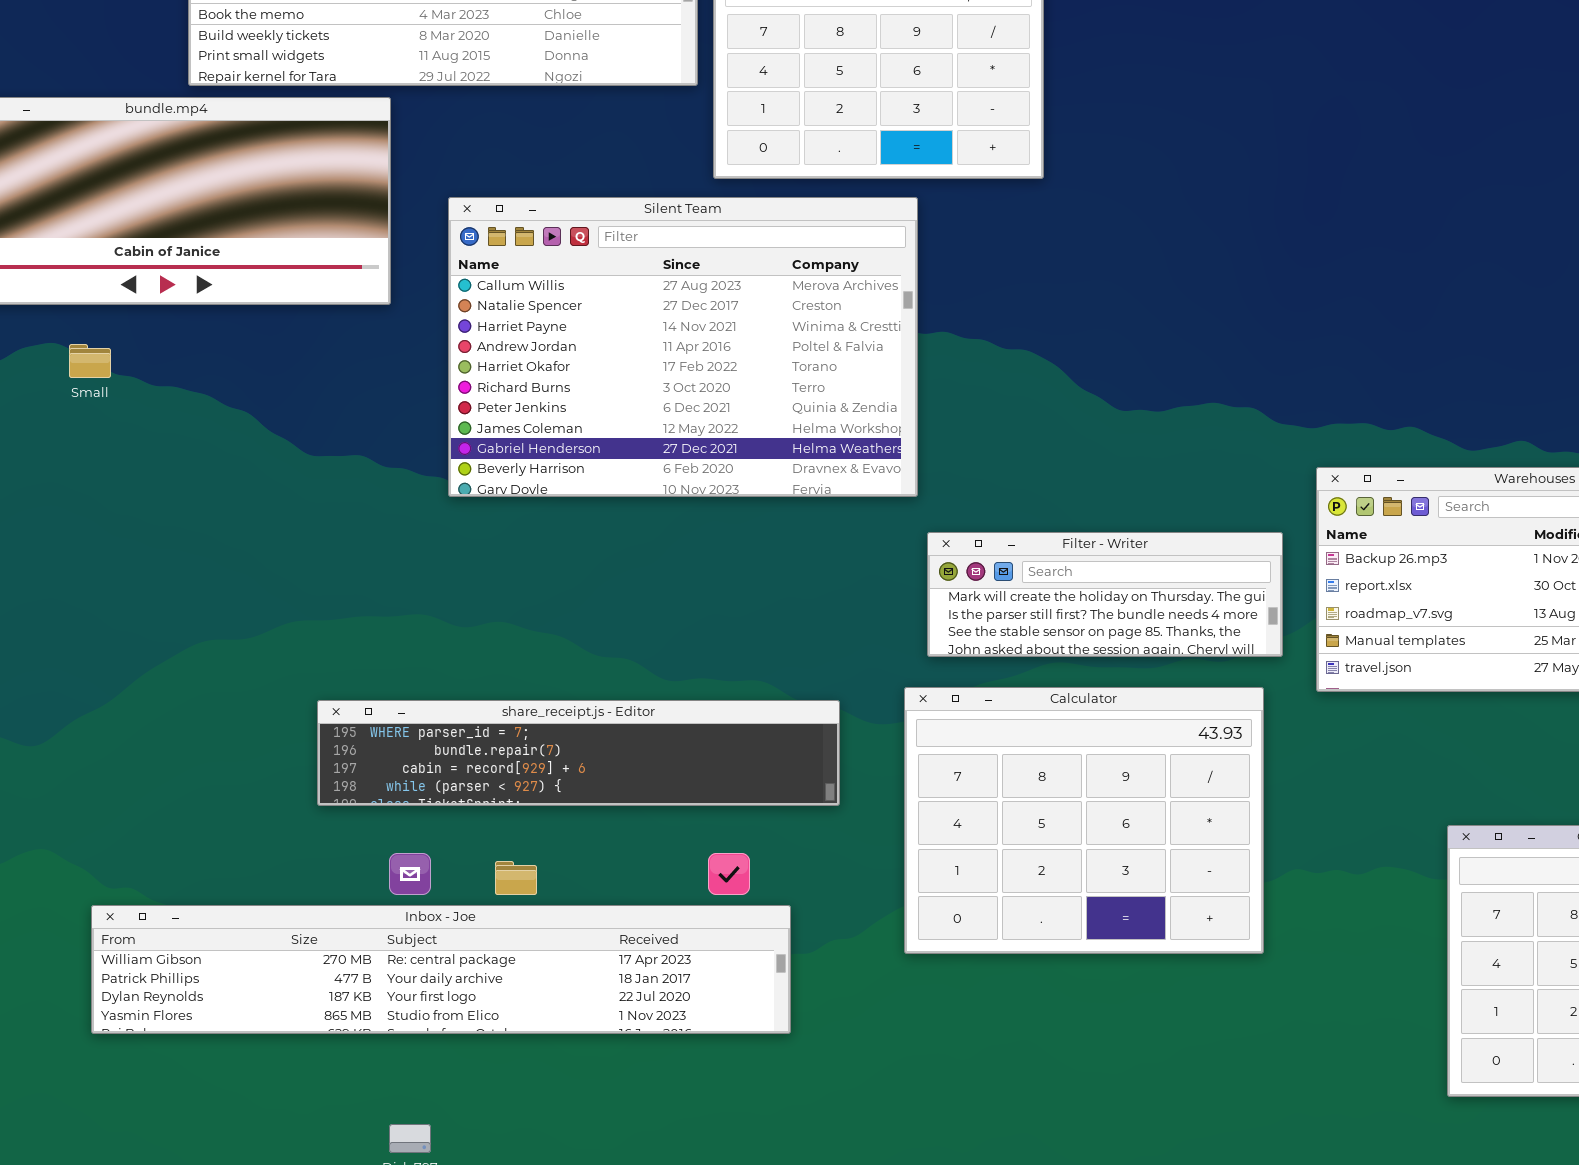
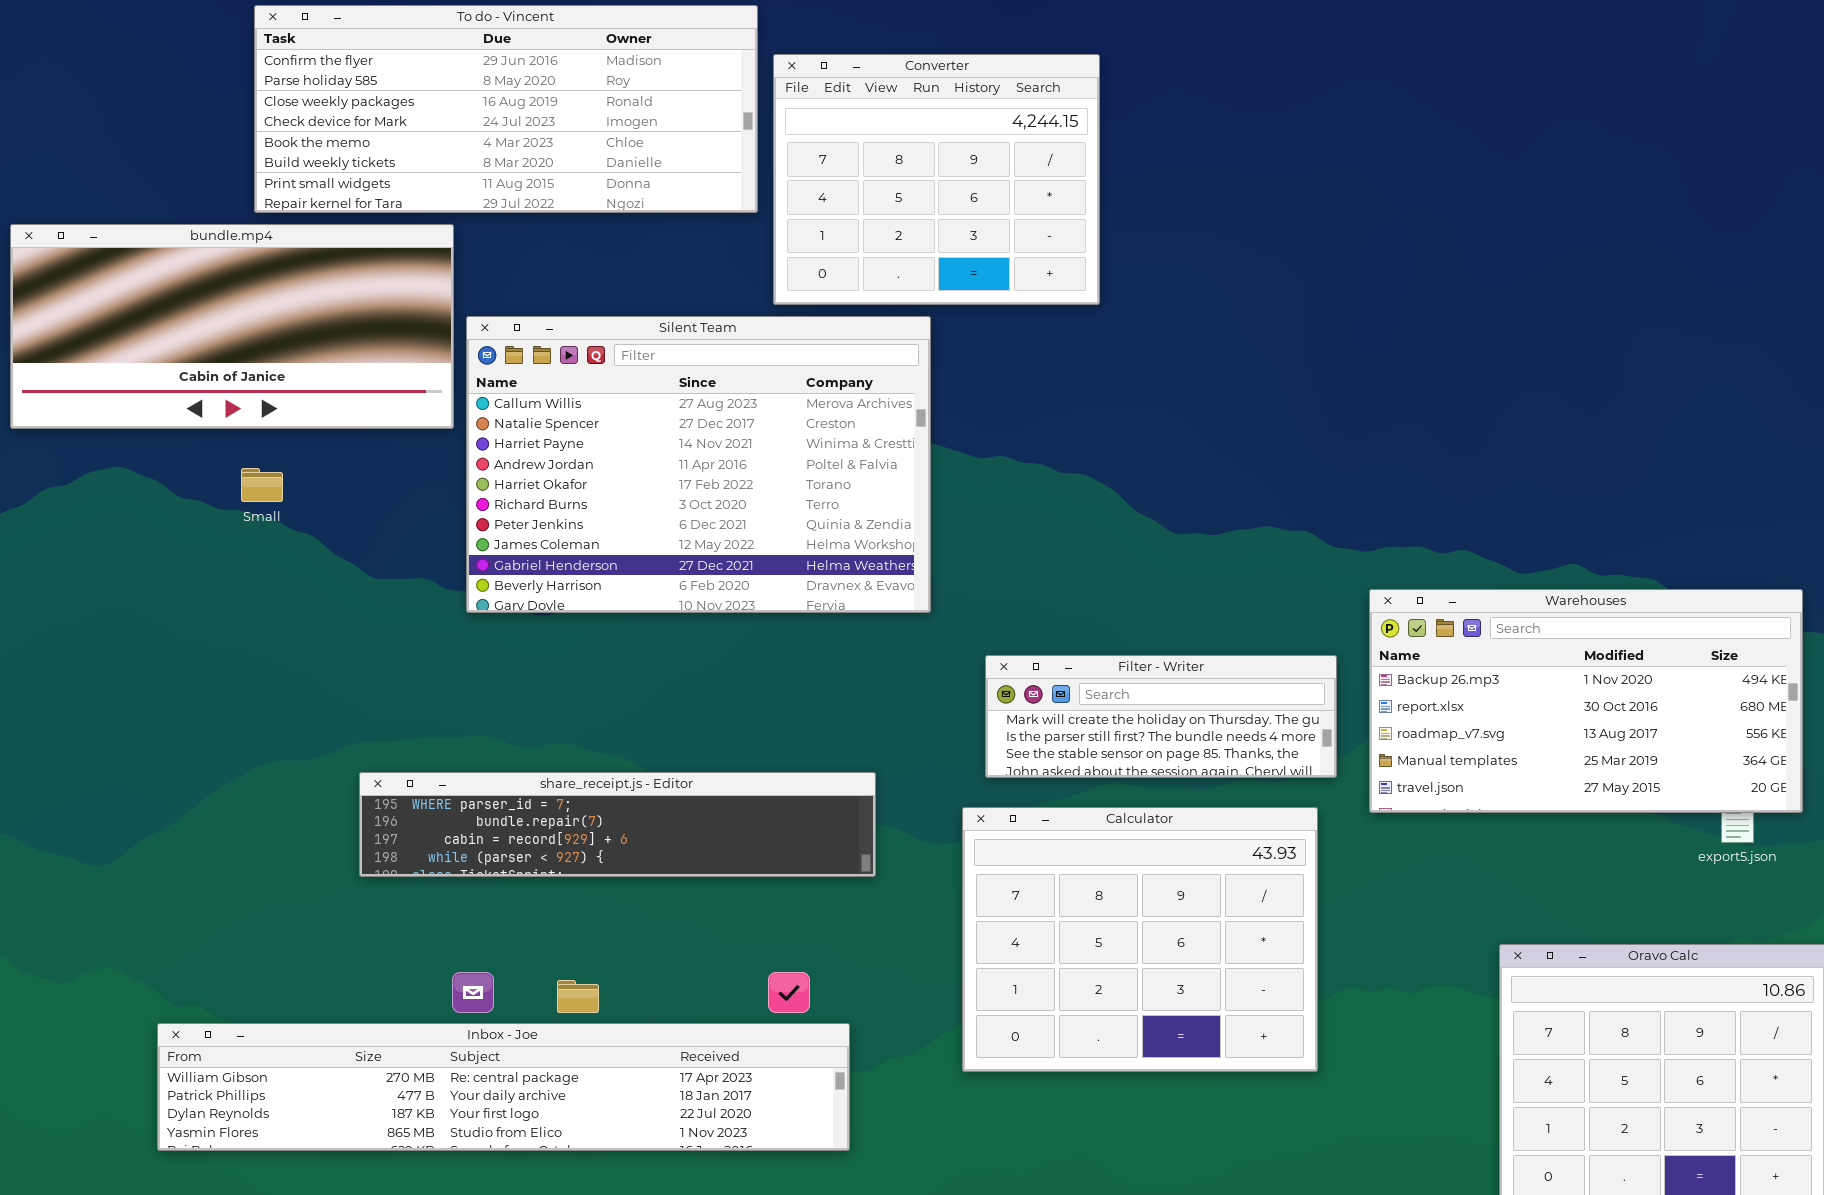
Silent Team: [448,197,918,497] -> [466,316,931,613], moved
Small: [69,344,111,378] -> [241,468,283,502], moved
share_receipt.js - Editor: [317,700,840,806] -> [359,772,876,877], moved

